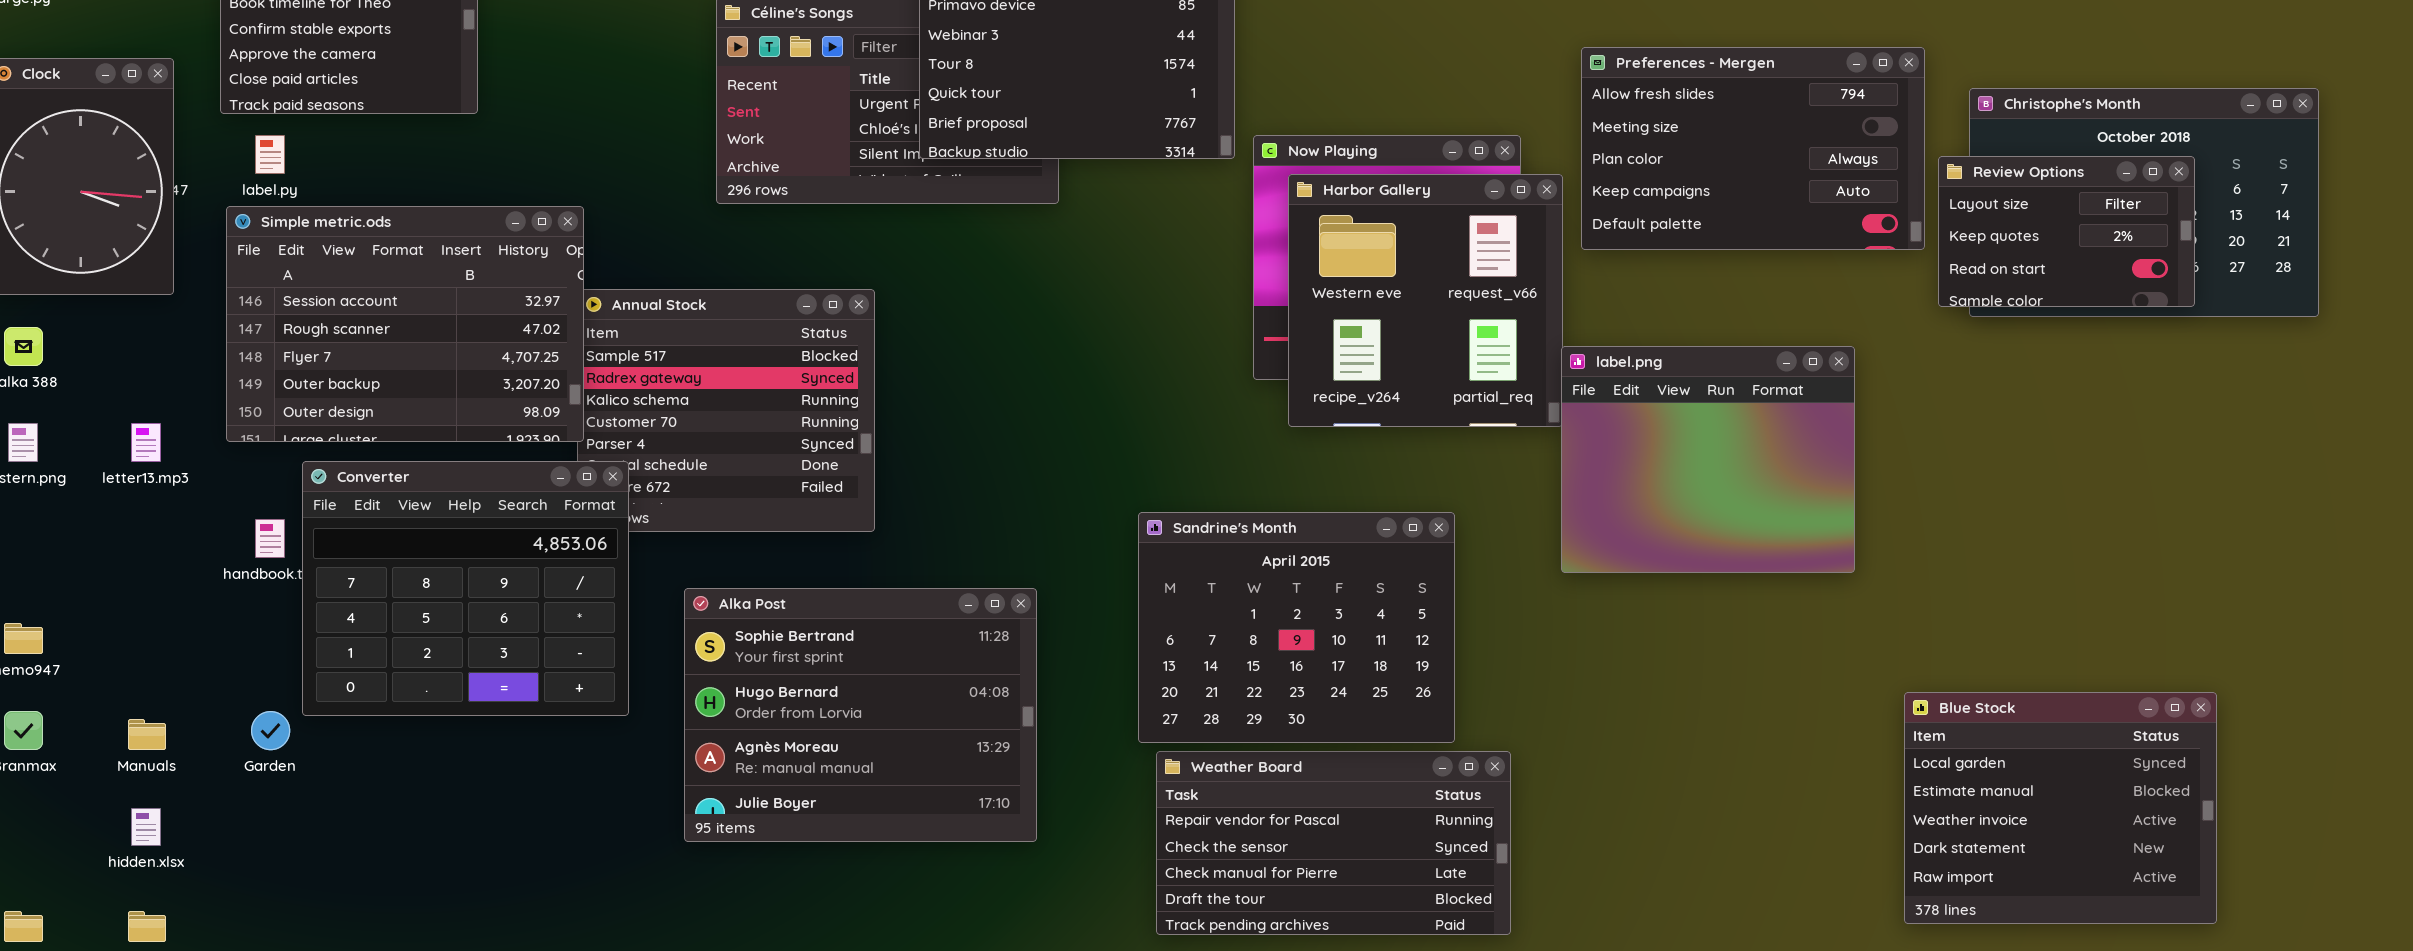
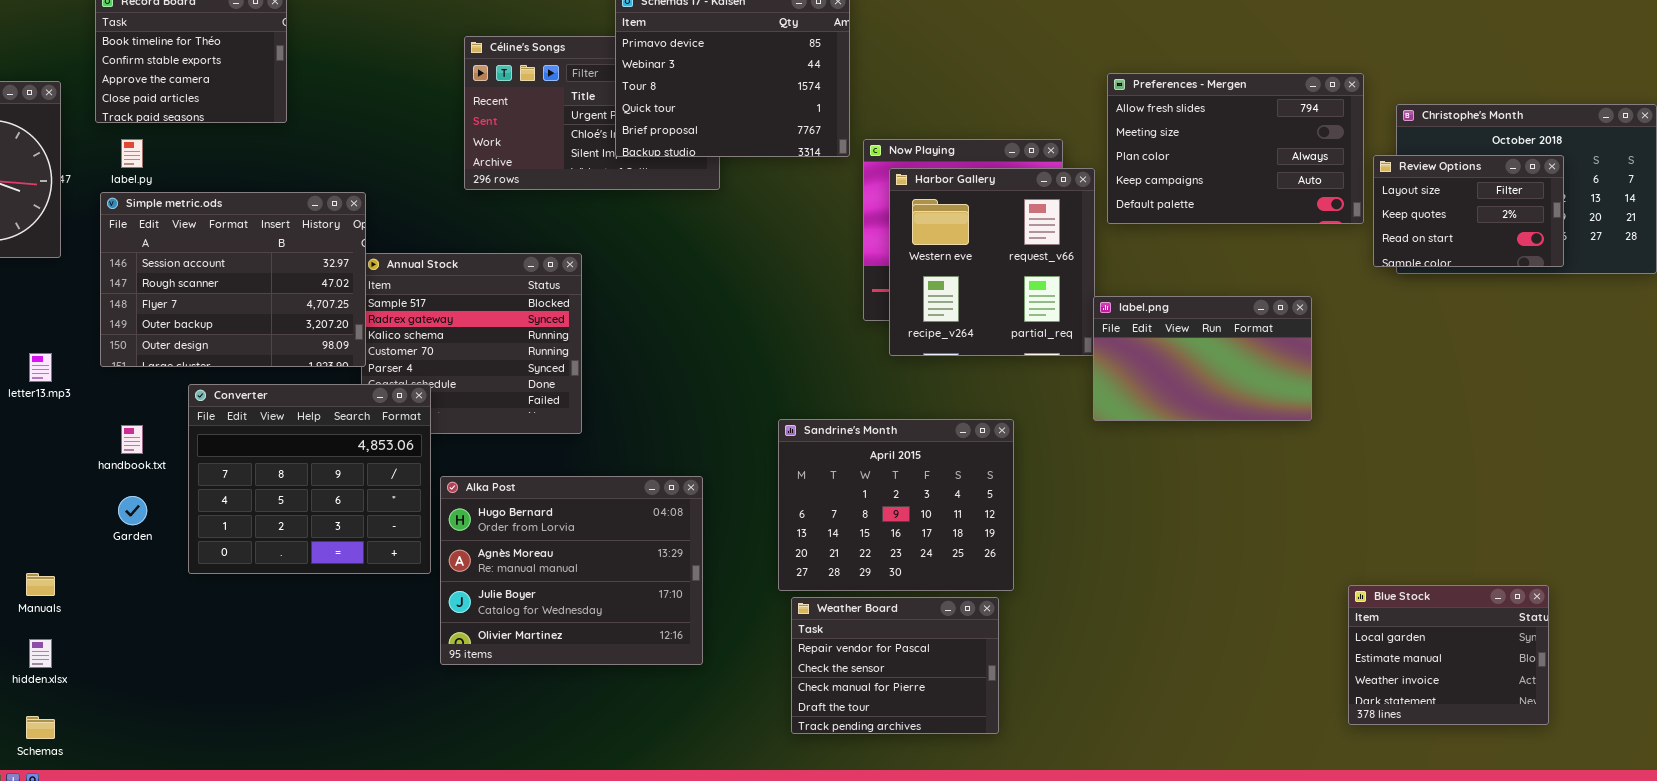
label.png: [1561,346,1855,573] -> [1093,296,1312,421], resized
Converter: [302,461,629,716] -> [188,384,431,574], moved
Alka Post: [684,588,1037,842] -> [440,476,703,665], scrolled down 1 row
Blue Stock: [1904,692,2217,924] -> [1348,585,1549,725], resized
Garden: [251,711,290,750] -> [118,496,147,525], moved
Weather Board: [1156,751,1511,935] -> [791,597,999,734], resized

